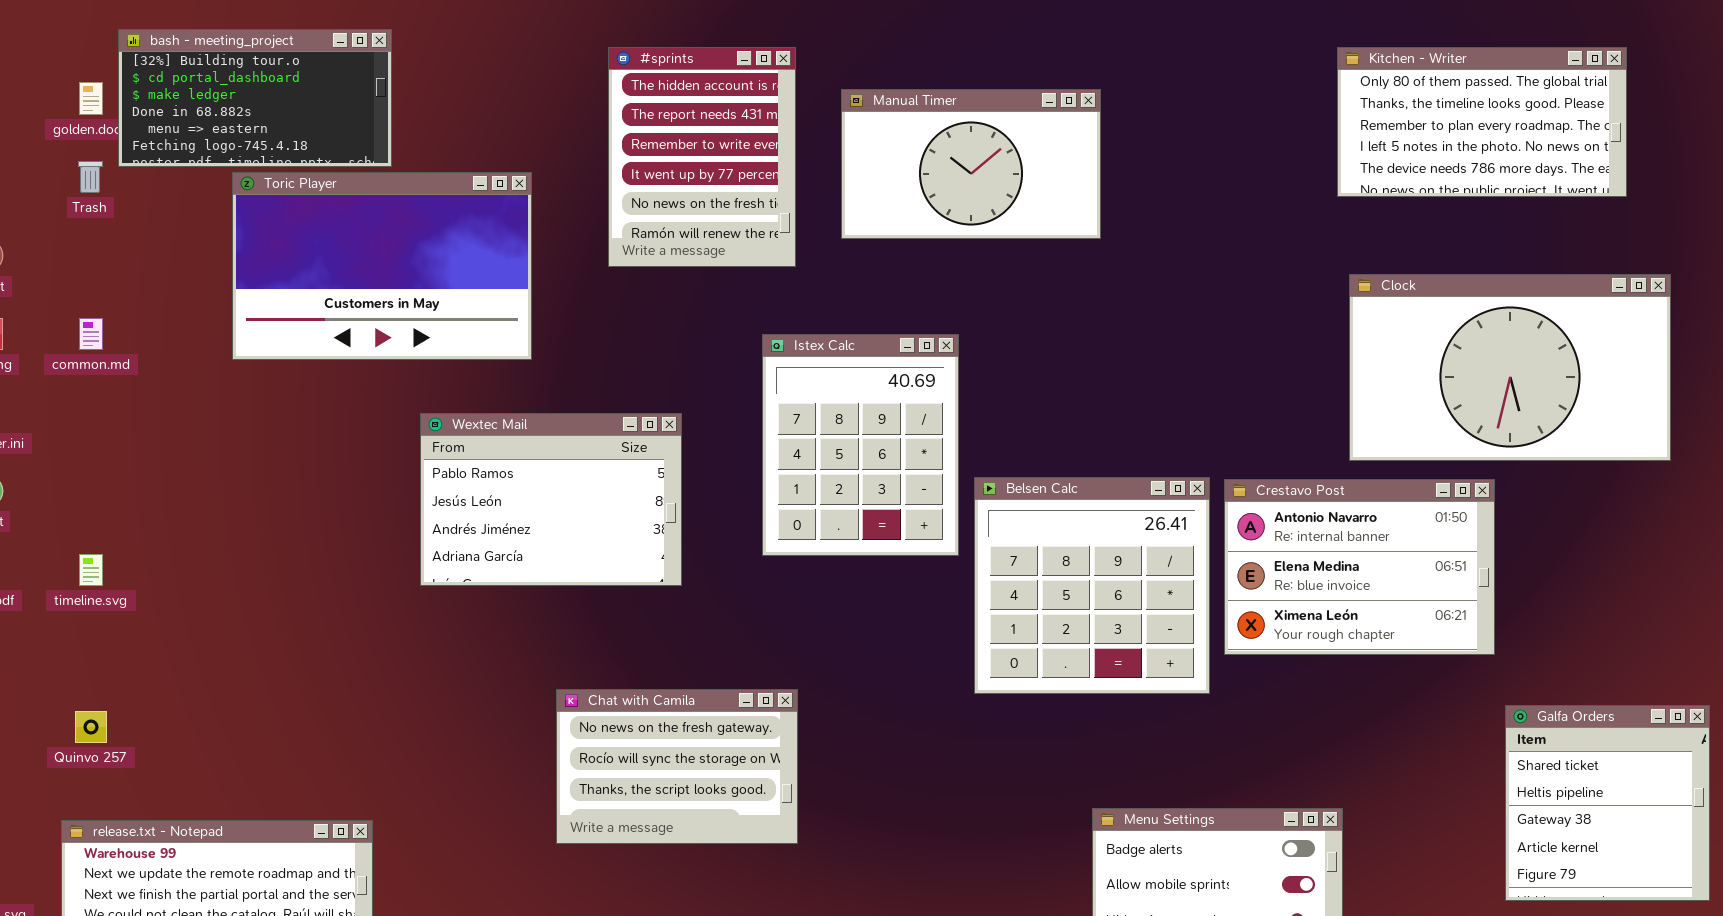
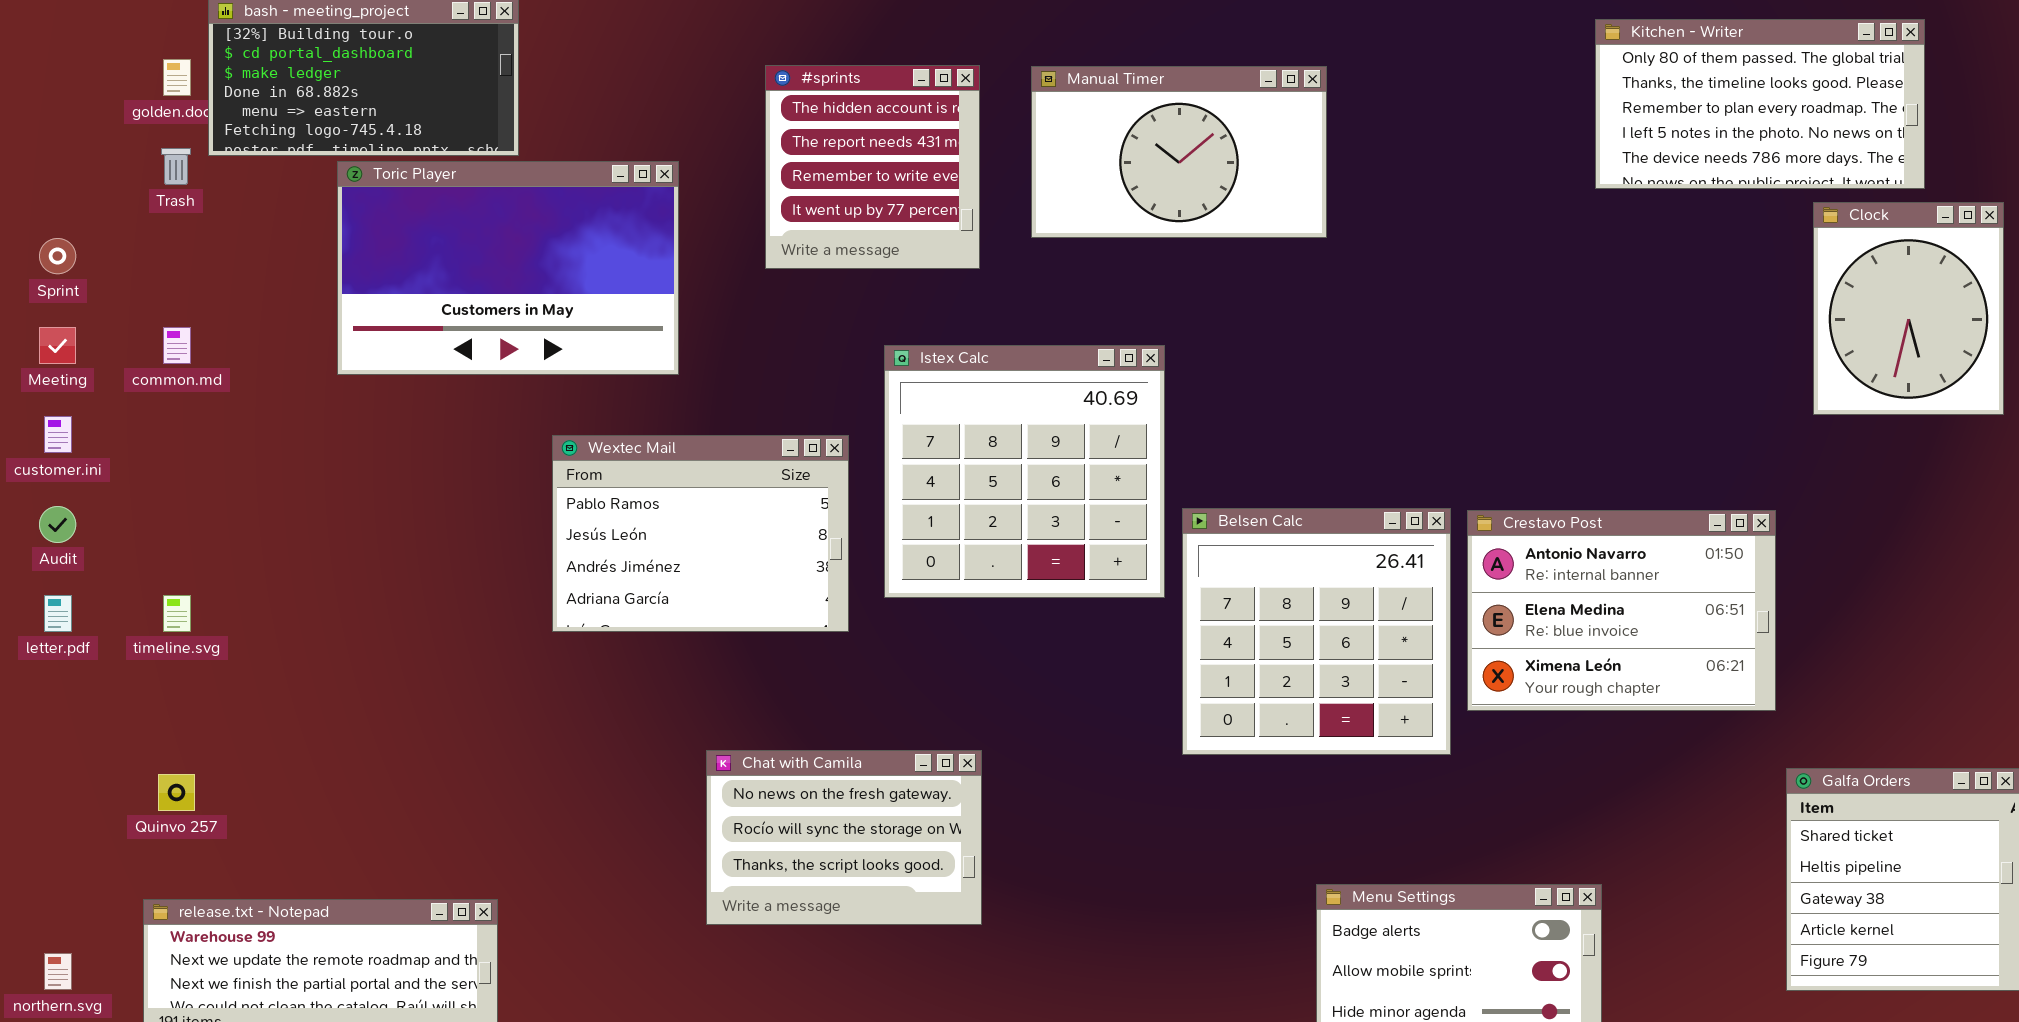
#sprints: [608,47,796,267] -> [765,65,980,269], resized
Clock: [1349,274,1671,461] -> [1813,202,2004,415], moved, resized
Istex Calc: [762,334,959,556] -> [884,345,1165,598], resized

